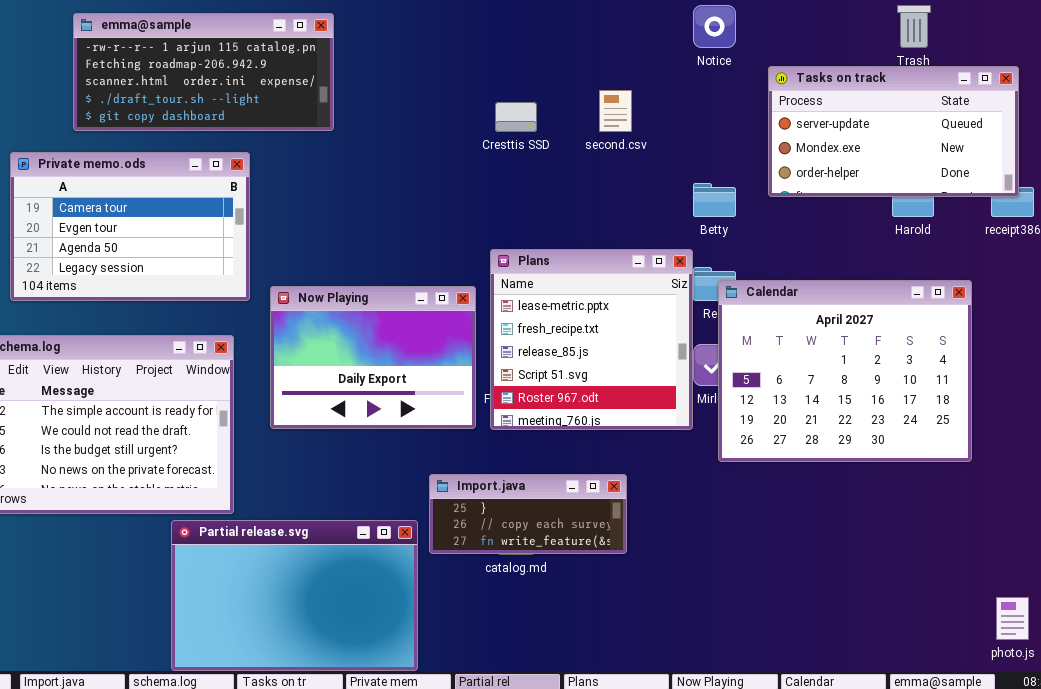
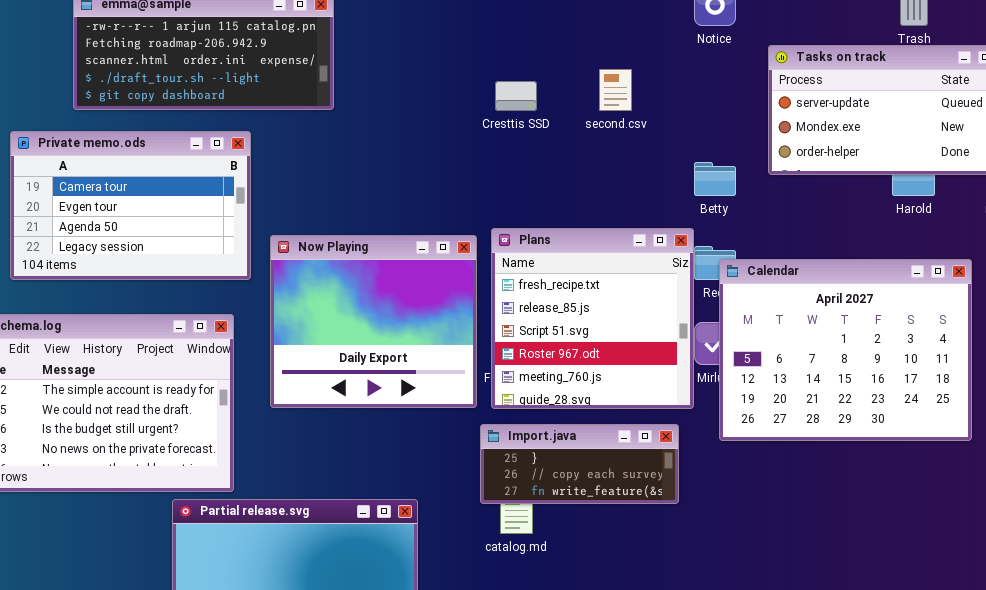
Plans: [490,249,693,430] -> [491,228,694,409], scrolled down 1 row
Now Playing: [270,286,476,429] -> [270,235,477,408], resized
Import.java: [429,474,627,554] -> [480,424,679,504], moved

